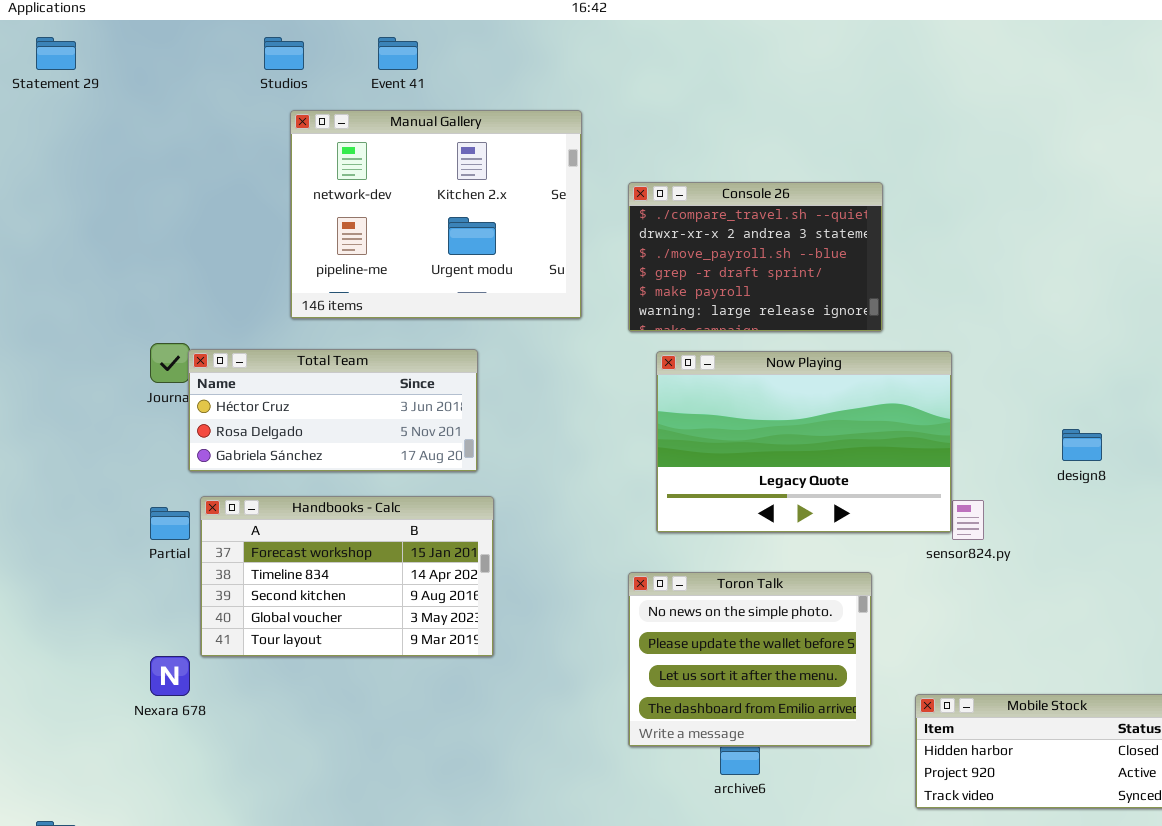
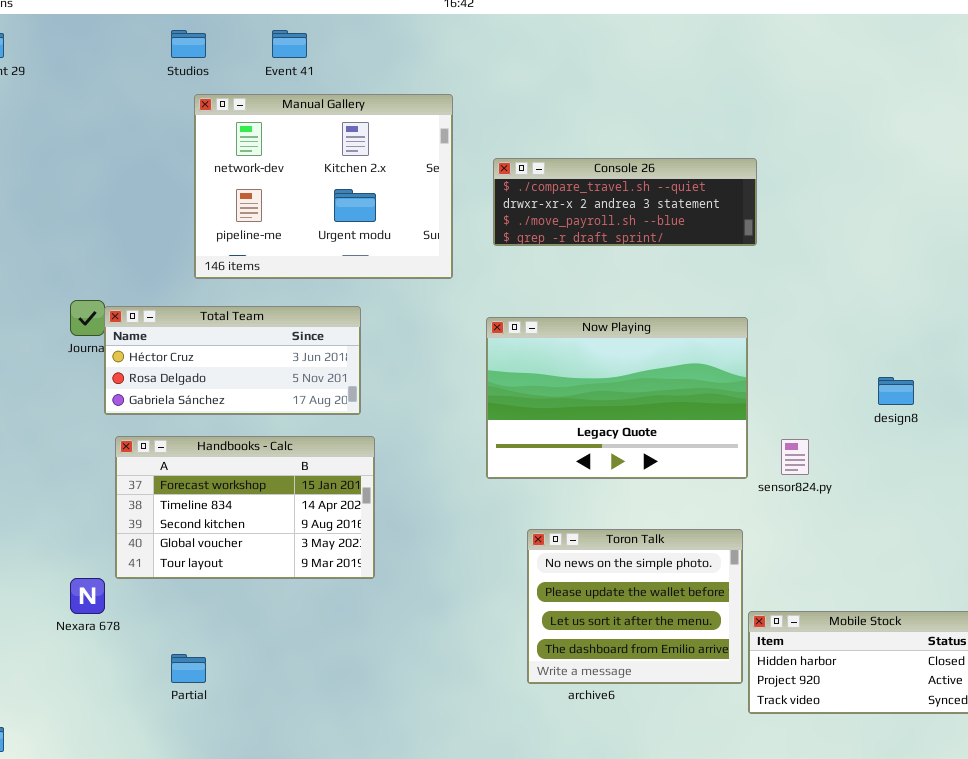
Console 26: [628,182,883,332] -> [493,158,757,246], resized
Now Playing: [656,351,952,533] -> [486,317,748,479], moved
Partial: [150,507,190,540] -> [171,654,206,683], moved
Toron Talk: [628,572,872,747] -> [527,529,743,684], moved

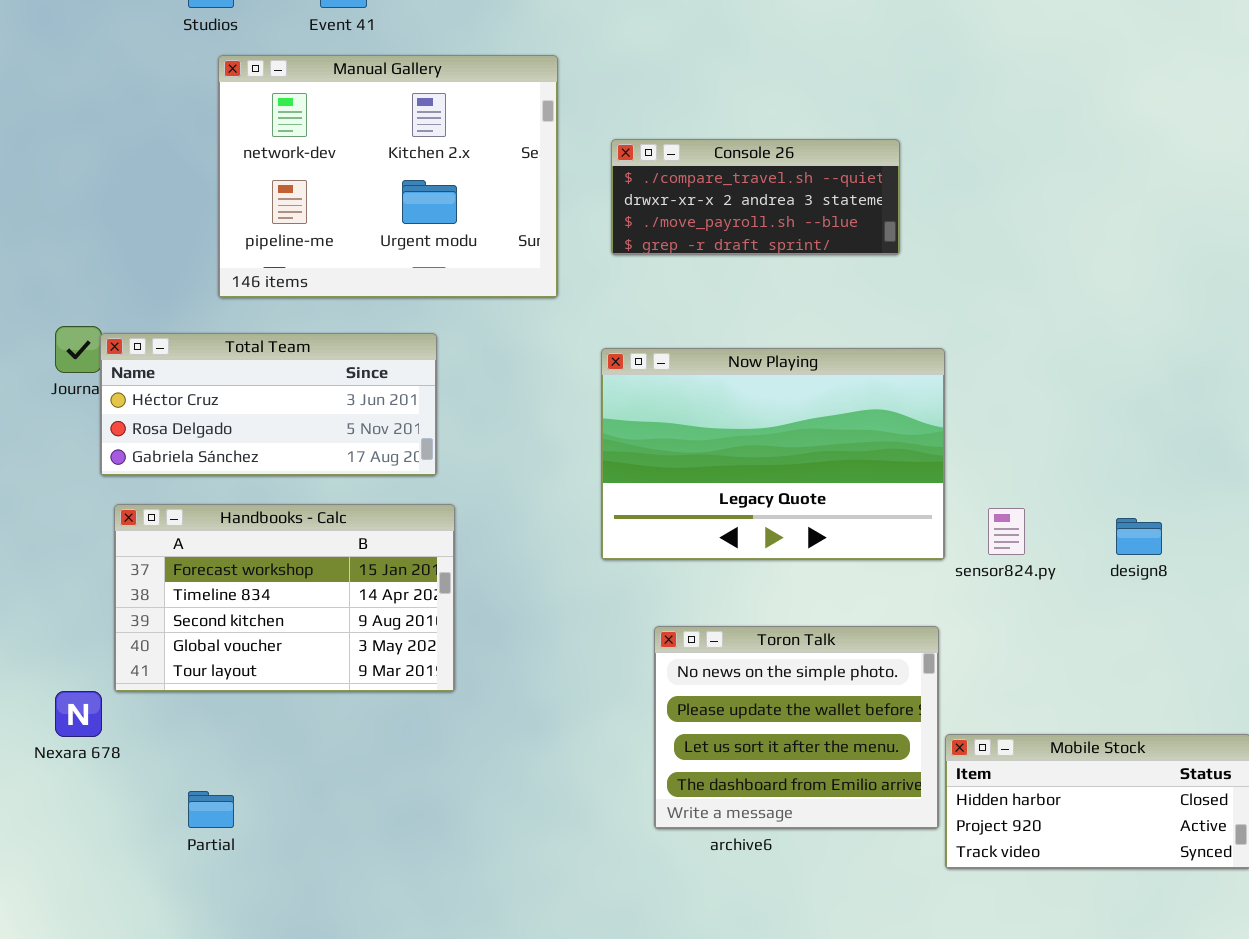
Console 26: [493,158,757,246] -> [611,139,900,255], resized
design8: [878,377,914,405] -> [1116,518,1162,555], moved

